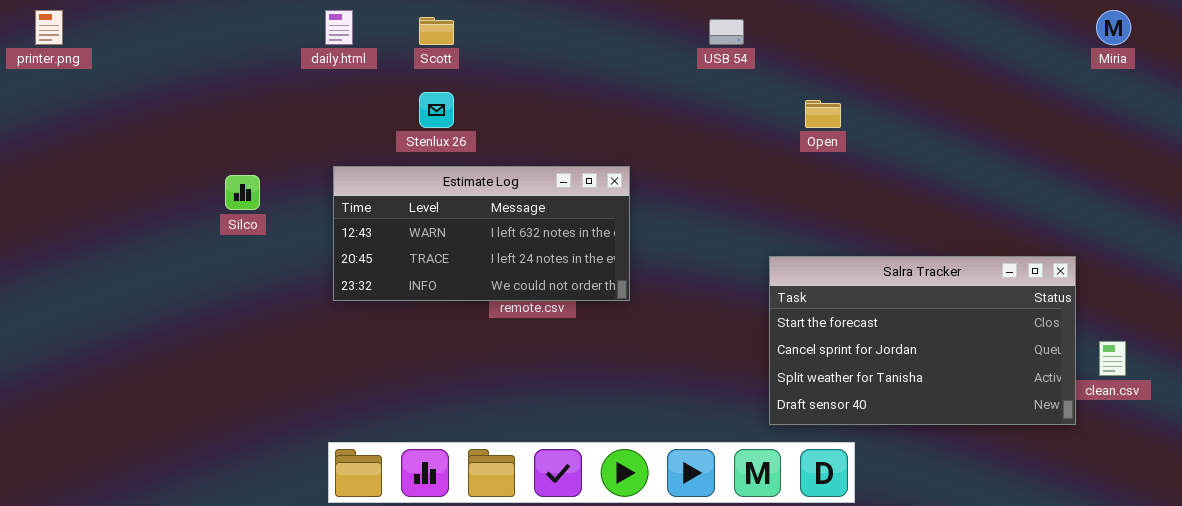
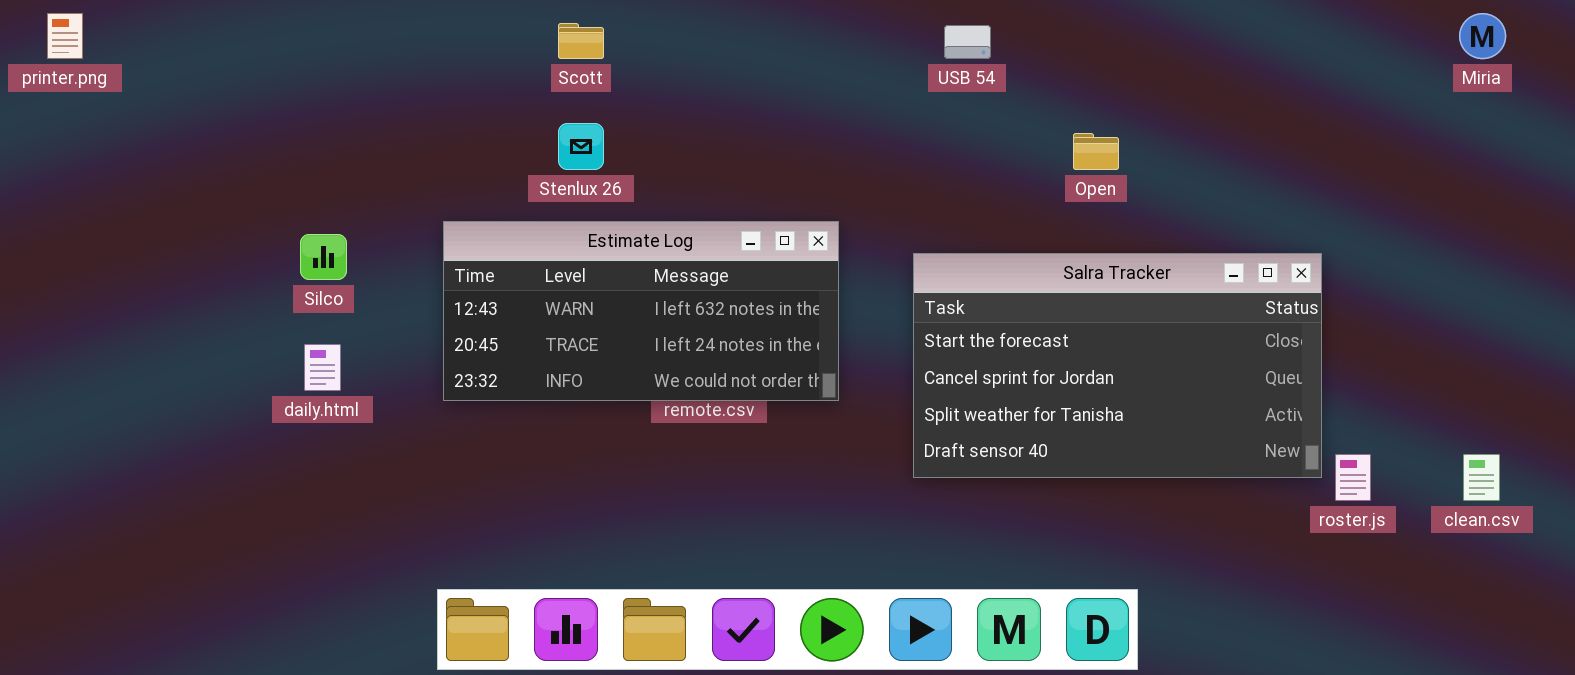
daily.html: [325,10,353,45] -> [304,344,341,391], moved
Salra Tracker: [769,256,1076,425] -> [913,253,1322,478], moved

